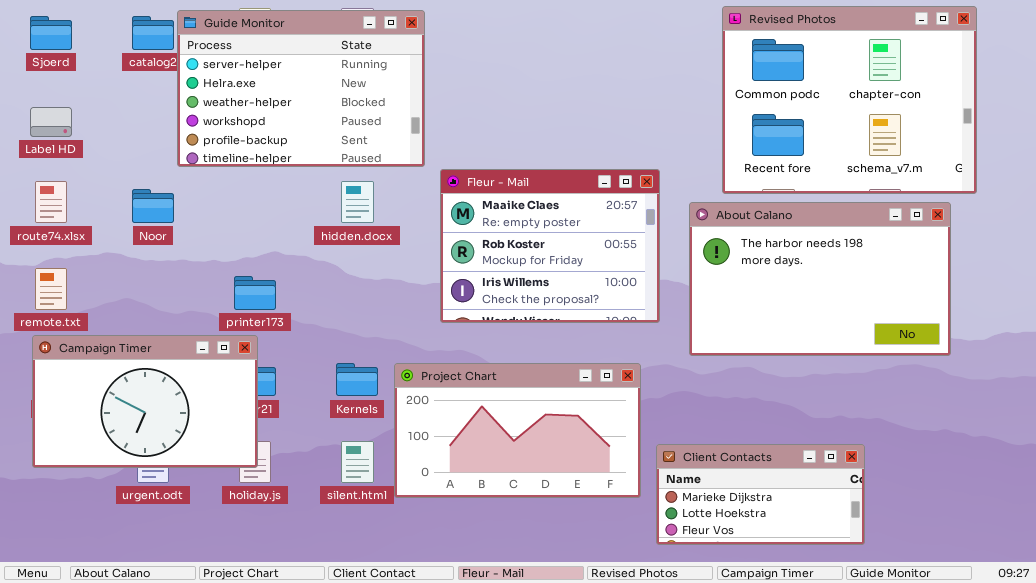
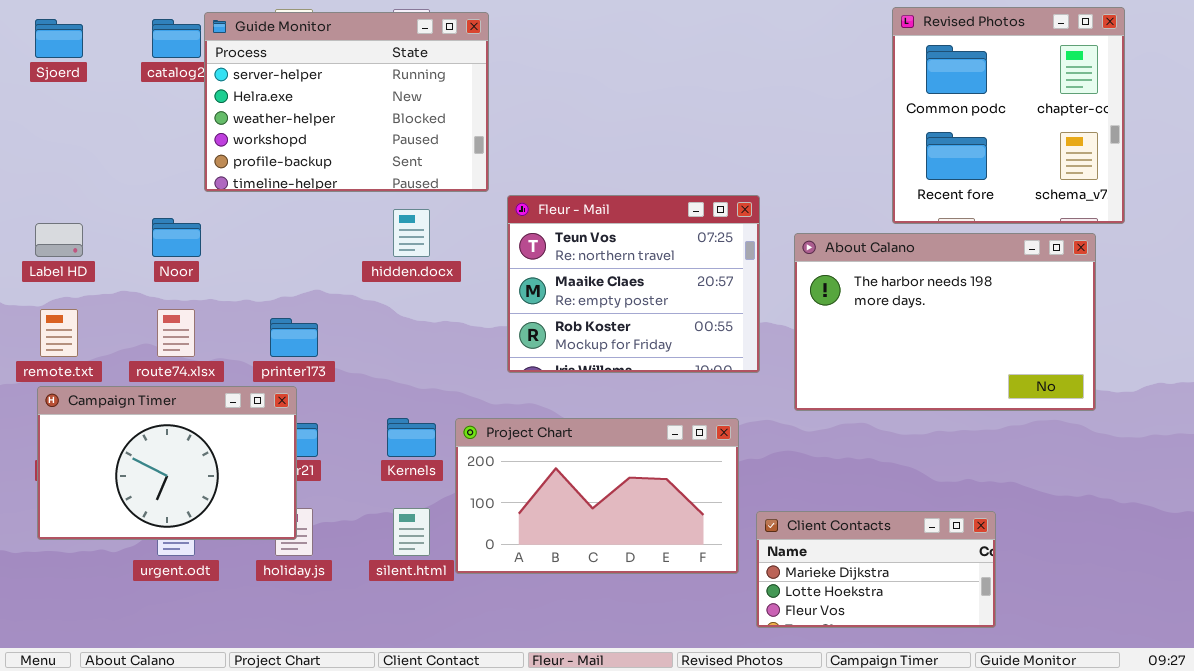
Revised Photos: [722,6,977,194] -> [892,7,1125,224], resized
Label HD: [30,107,72,137] -> [35,223,83,257], moved
Fleur - Mail: [440,169,660,323] -> [507,195,760,373], scrolled up 1 row
route74.xlsx: [35,181,67,223] -> [157,309,195,357], moved

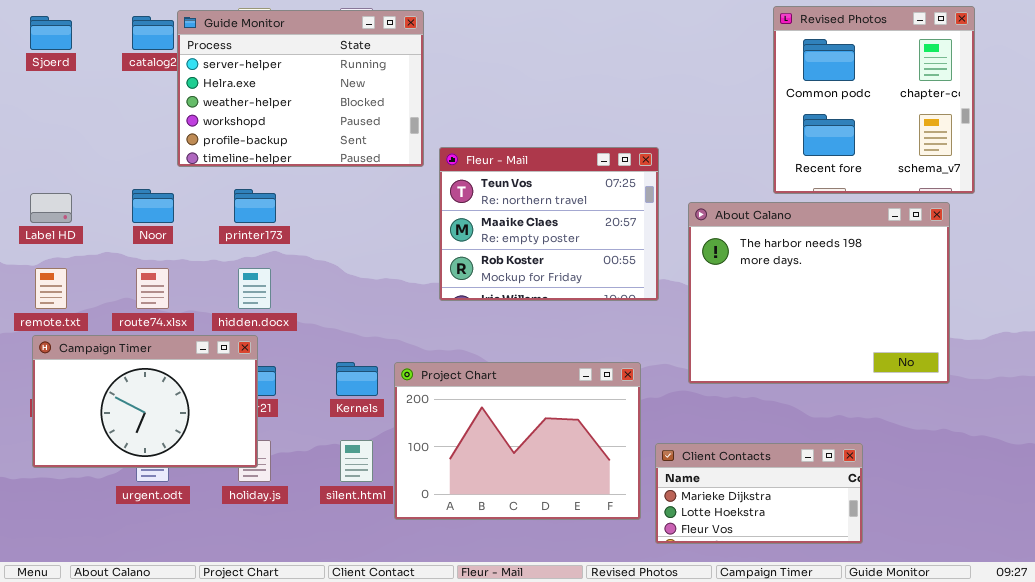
Fleur - Mail: [507,195,760,373] -> [439,147,659,301], moved
hidden.docx: [393,209,430,257] -> [238,268,271,309], moved
About Calano: [794,233,1096,411] -> [688,202,950,384], resized
printer173: [270,318,318,357] -> [234,189,276,223], moved
Project Chart: [455,418,739,574] -> [394,362,641,520], resized

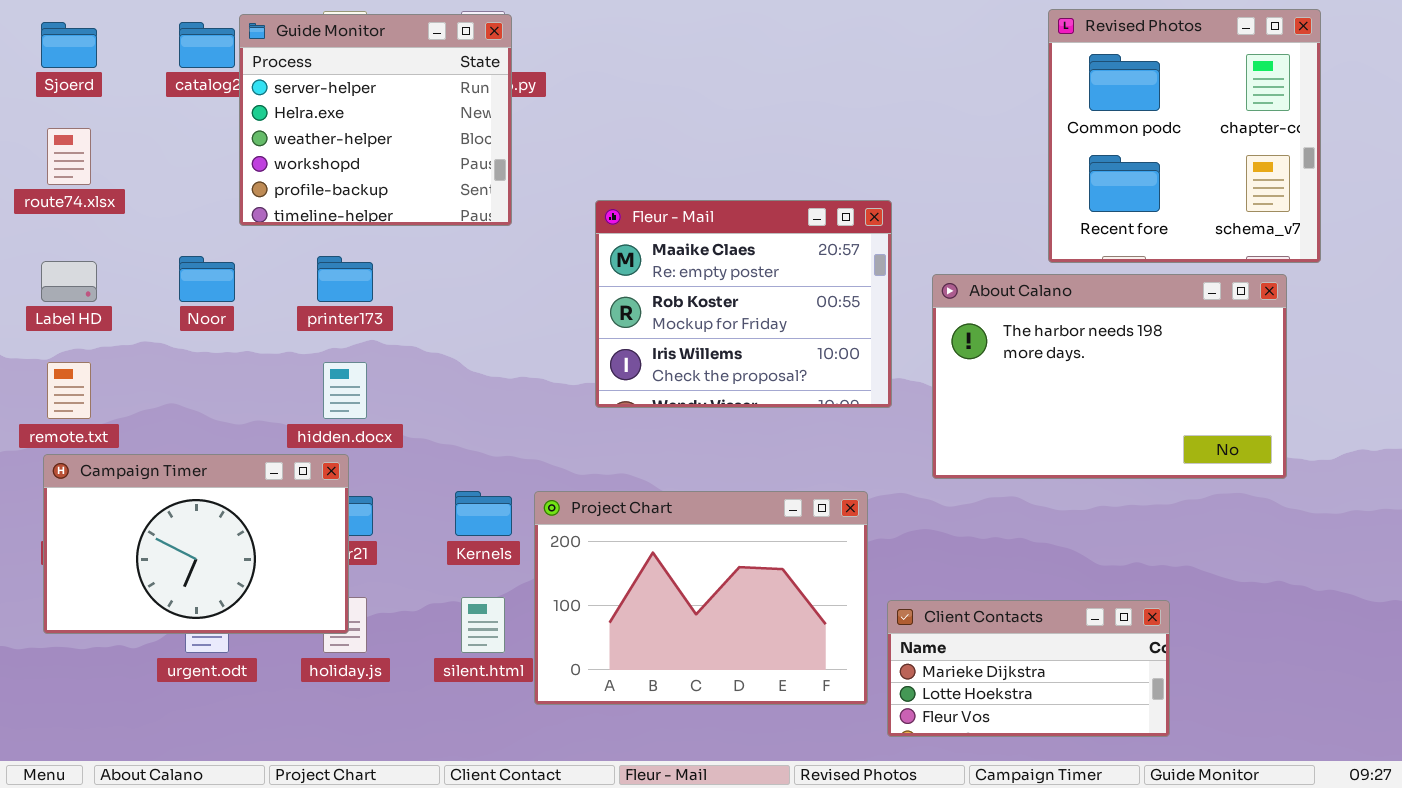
Guide Monitor: [177,10,424,167] -> [239,14,512,226], resized
Fleur - Mail: [439,147,659,301] -> [595,200,892,408], scrolled down 1 row
About Calano: [688,202,950,384] -> [932,274,1287,479], resized
route74.xlsx: [136,268,169,309] -> [47,128,91,185], moved

